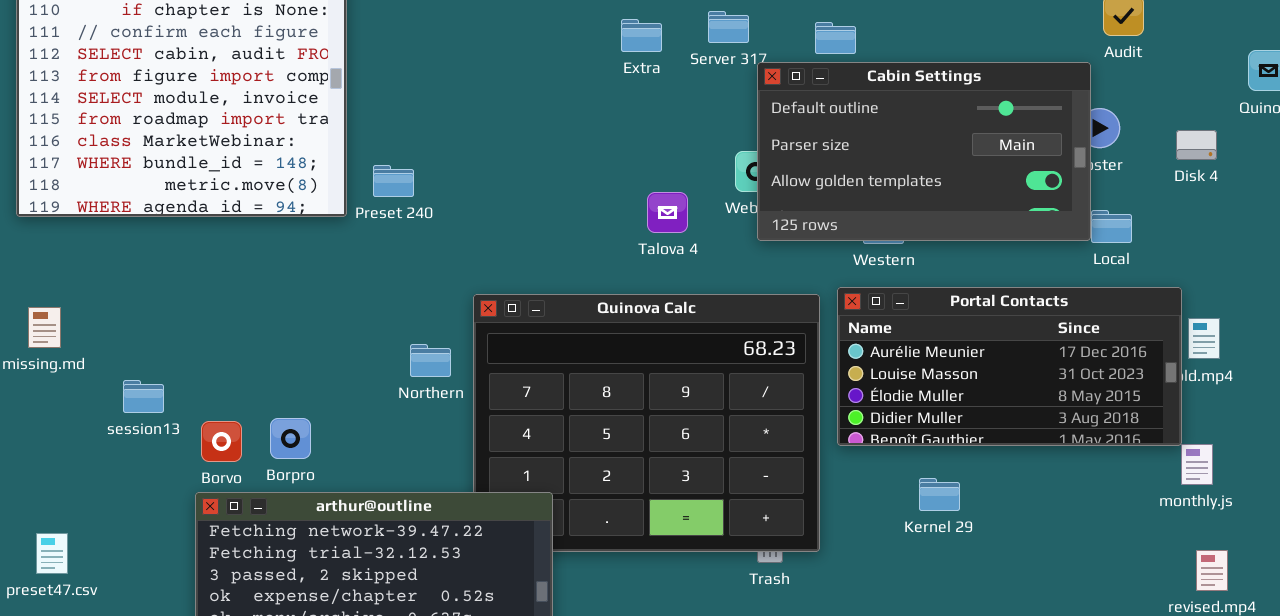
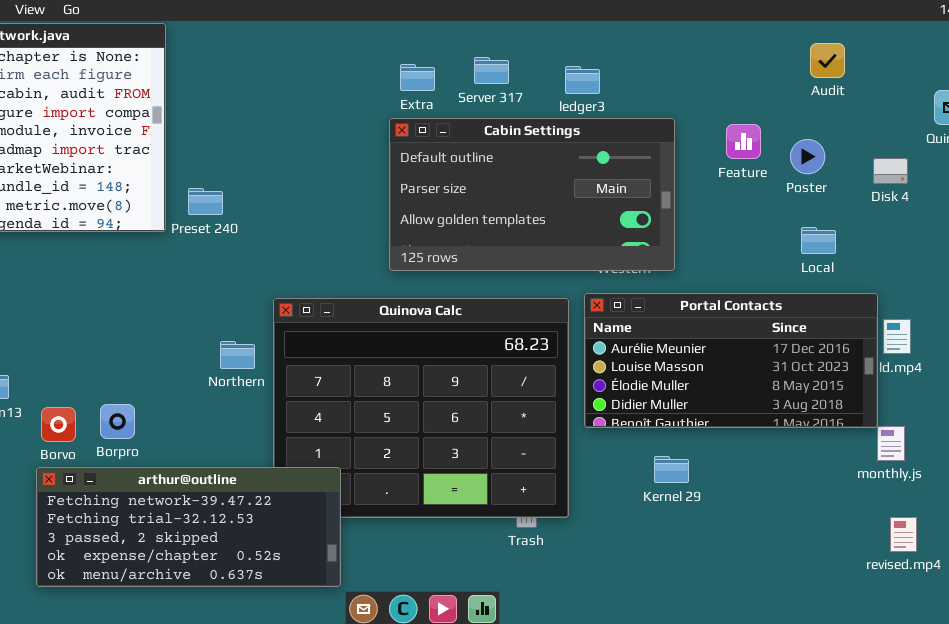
Cabin Settings: [757,62,1091,241] -> [389,118,675,271], moved

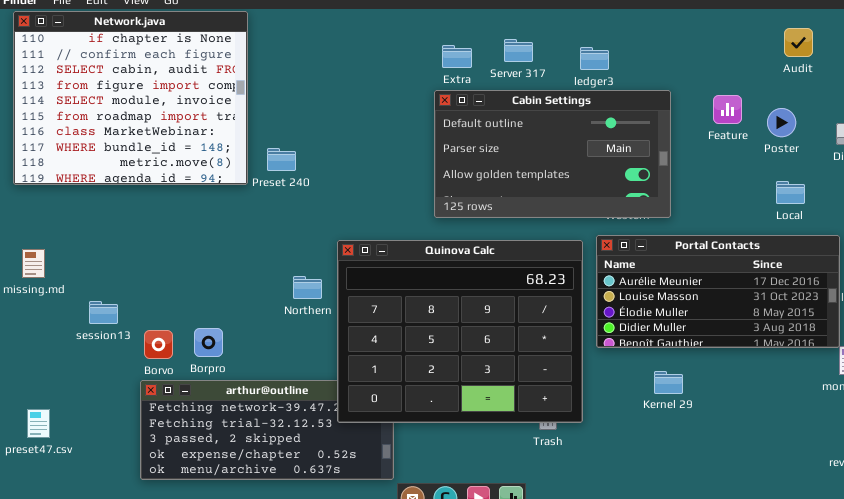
Quinova Calc: [273,298,569,518] -> [337,240,583,423], raised

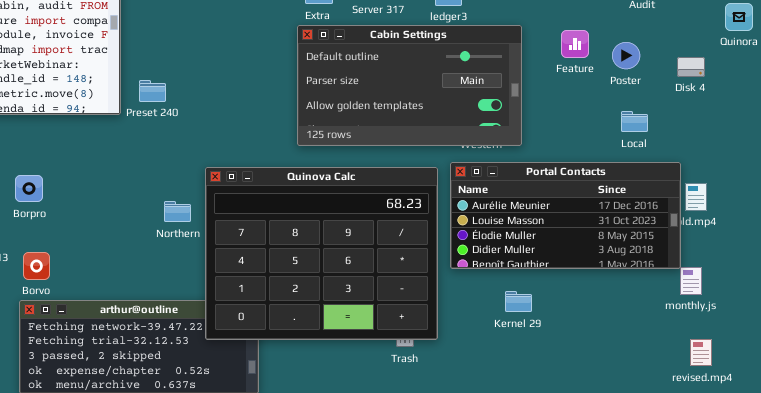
Borpro: [194,328,223,357] -> [15,175,43,202], moved

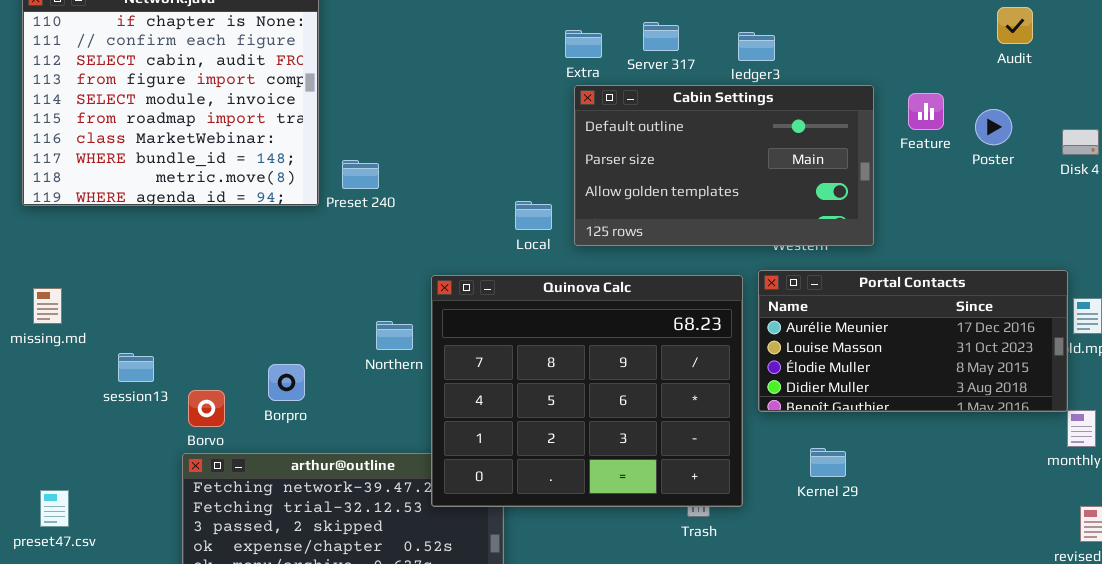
Cabin Settings: [297,25,522,146] -> [574,85,874,246], moved
Local: [621,111,648,132] -> [515,201,552,230], moved
Borpro: [15,175,43,202] -> [268,364,305,401], moved
Kernel 29: [505,291,532,312] -> [810,448,846,477], moved

